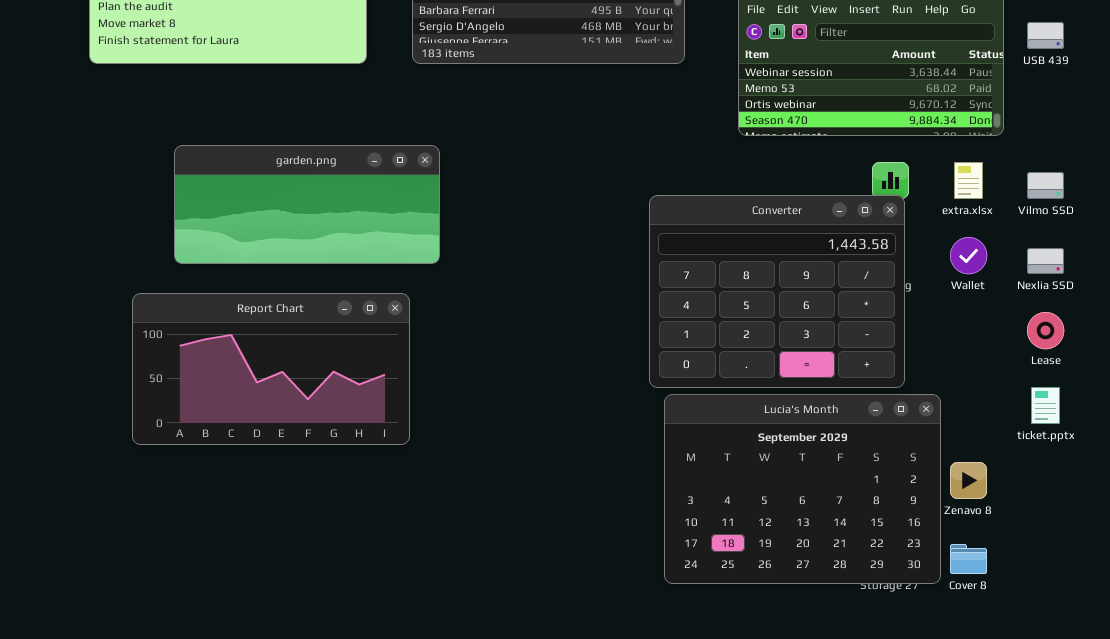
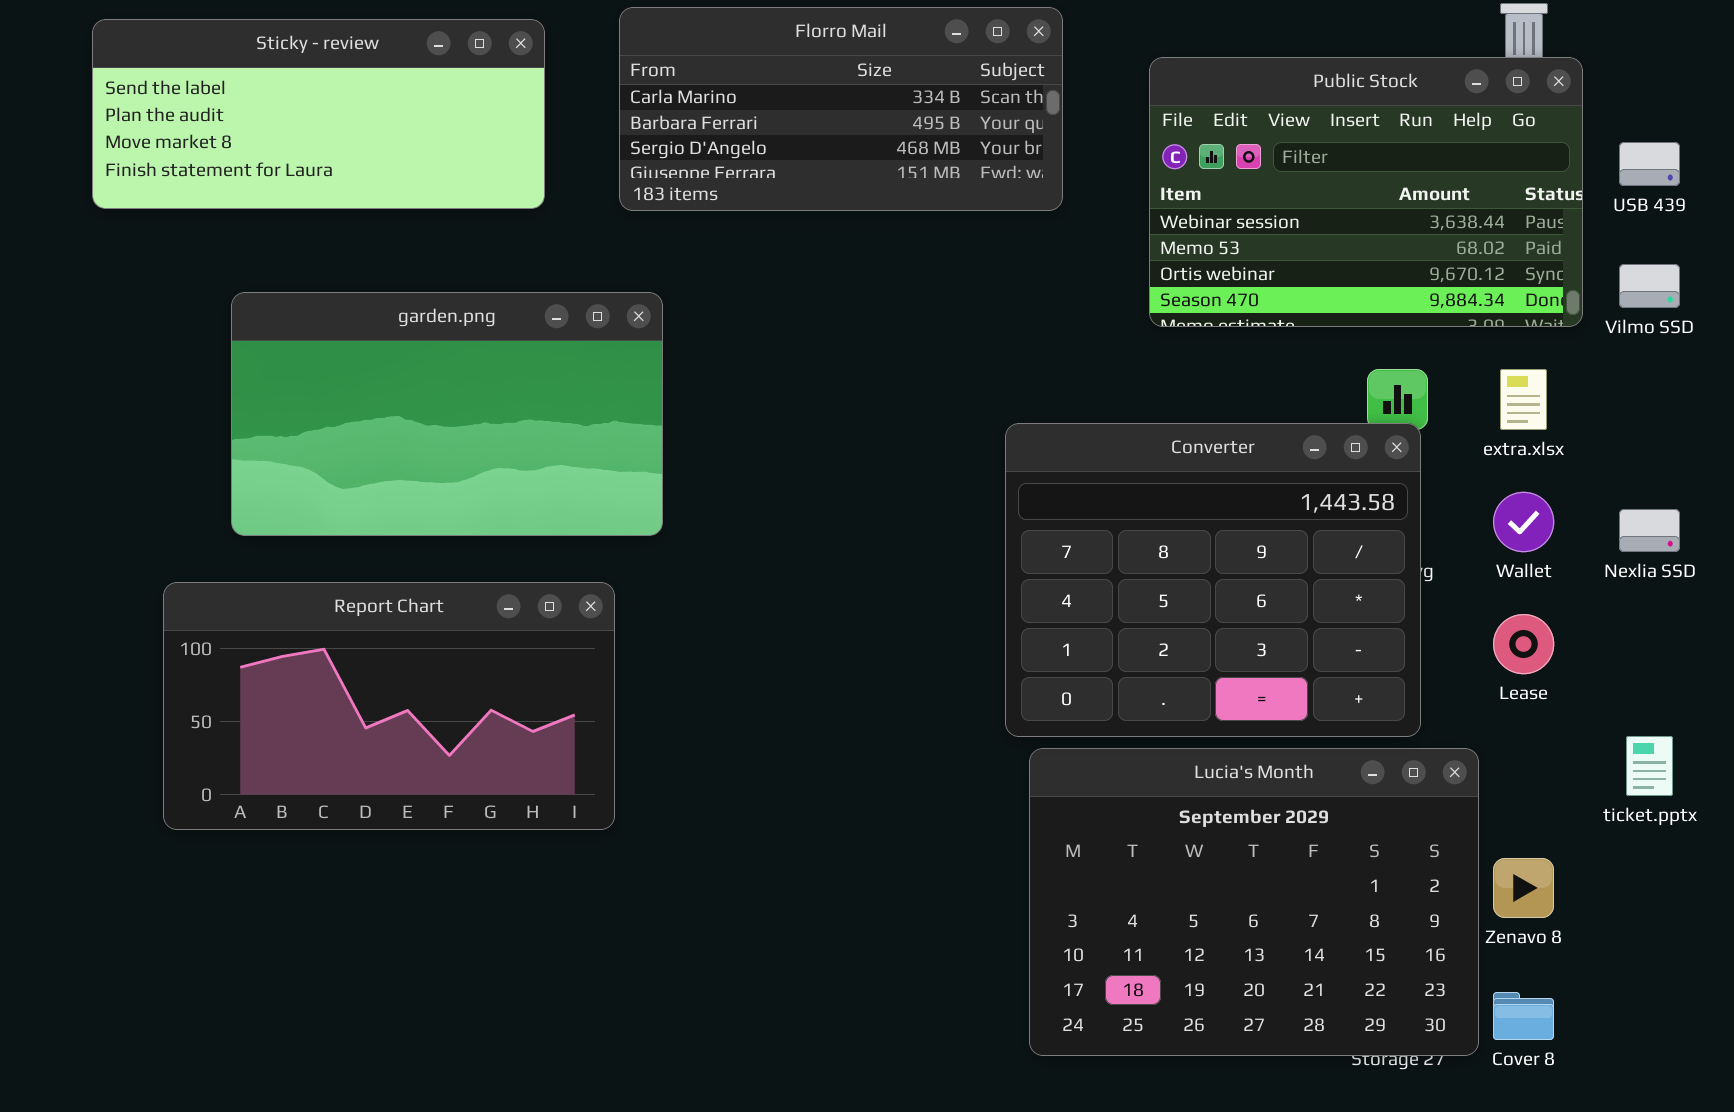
garden.png: [174,145,440,264] -> [231,292,663,536], resized
Vilmo SSD: [1027,172,1064,199] -> [1619,264,1680,308], moved
Lease: [1027,312,1064,349] -> [1493,614,1554,674], moved

